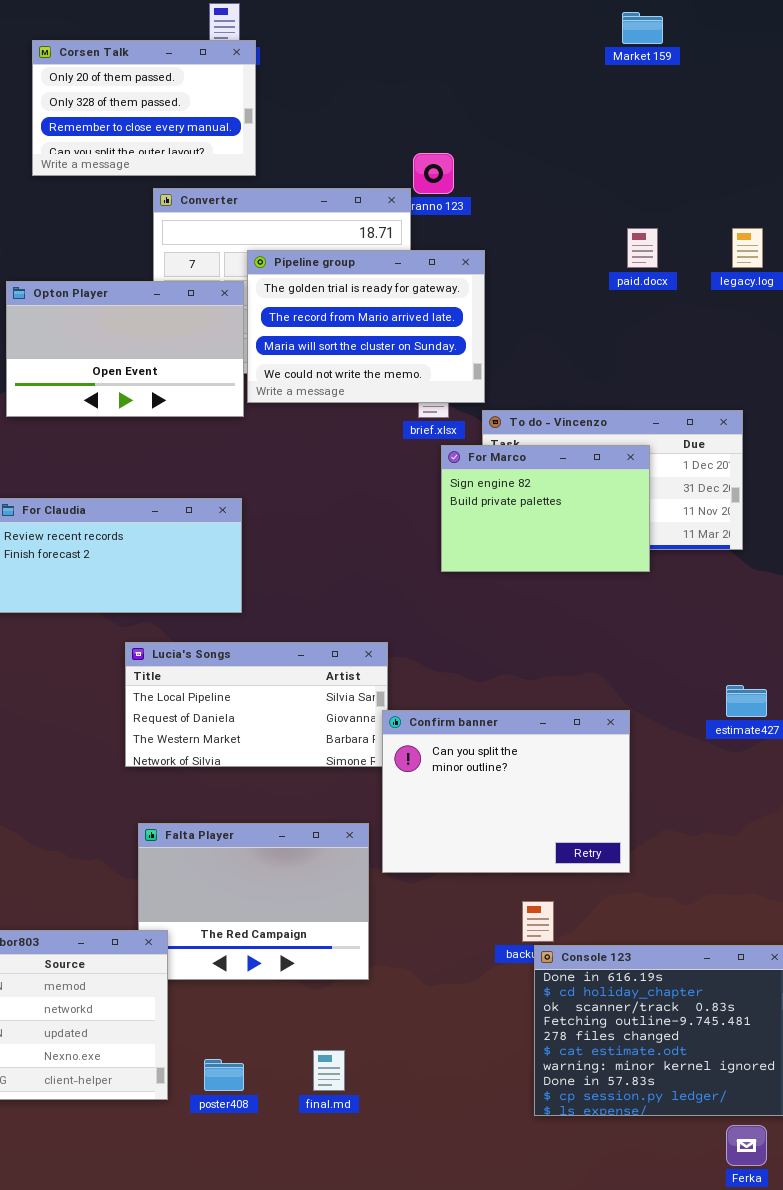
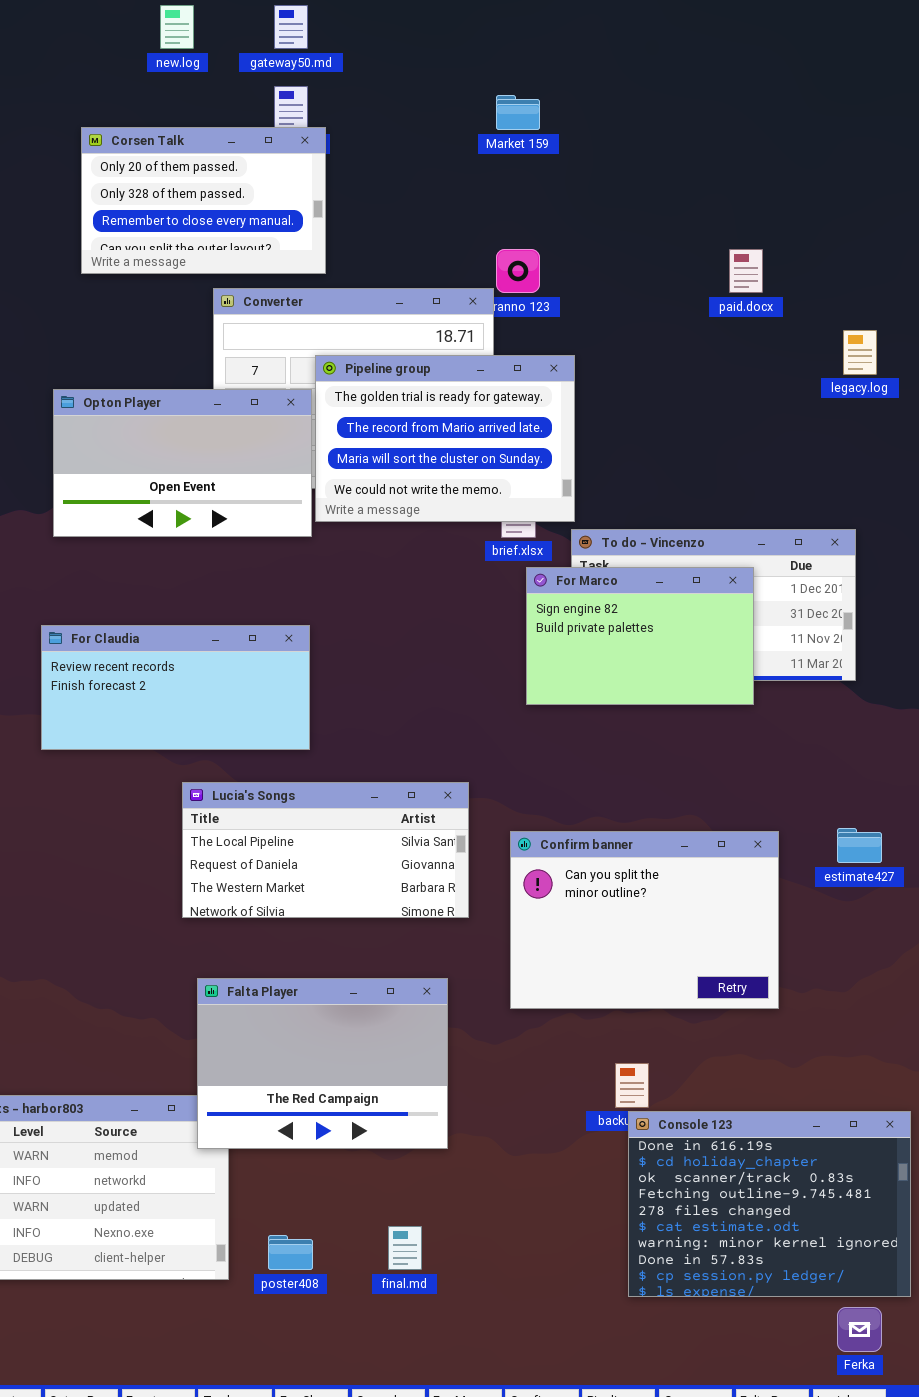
Market 159: [622,12,663,44] -> [496,95,540,130], moved
paid.docx: [627,228,658,268] -> [729,249,763,293], moved
Confirm banner: [382,710,630,873] -> [510,831,779,1009], moved
Falta Player: [138,823,369,980] -> [197,978,448,1149], raised

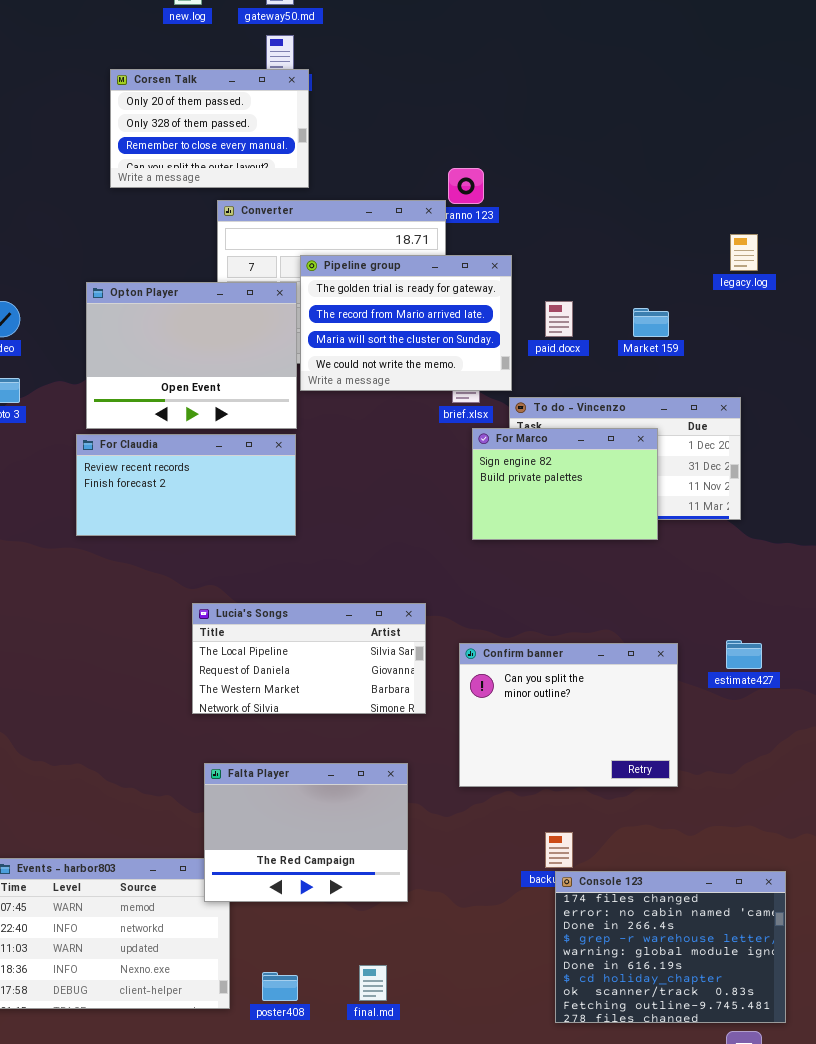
Market 159: [496,95,540,130] -> [633,308,669,337], moved
paid.docx: [729,249,763,293] -> [545,301,573,337], moved
Opton Player: [53,389,312,537] -> [86,282,297,429], resized
For Claudia: [41,625,310,750] -> [76,434,296,536], moved
Console 123: [628,1111,911,1297] -> [555,871,786,1023], scrolled up 5 rows

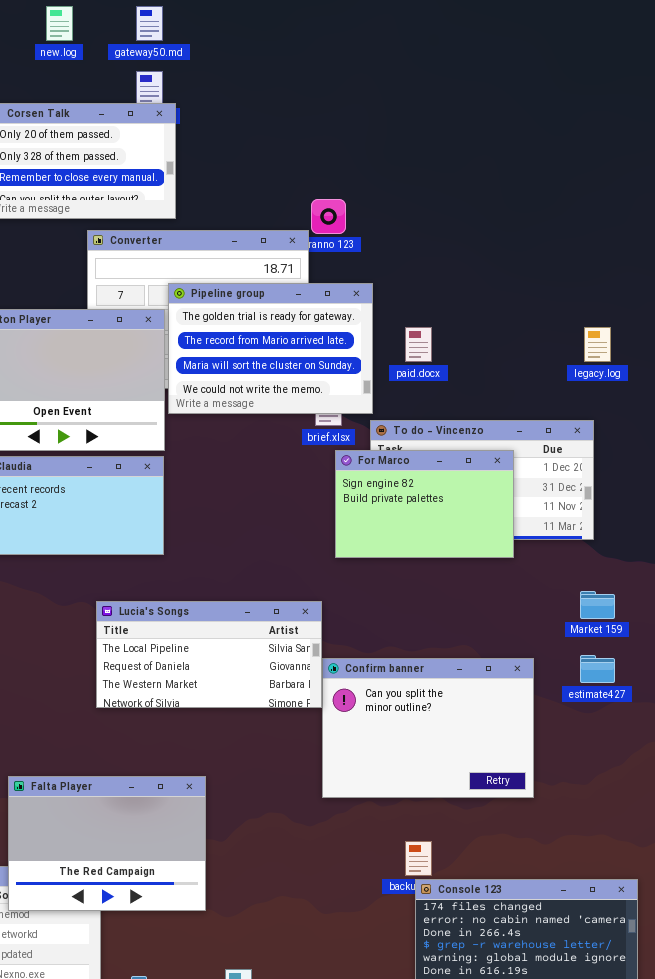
legacy.log: [730,234,758,271] -> [584,327,611,362], moved
Market 159: [633,308,669,337] -> [580,591,615,619], moved
Lucia's Songs: [192,603,426,714] -> [96,601,322,708], moved
Falta Player: [204,763,408,902] -> [8,776,206,911], moved

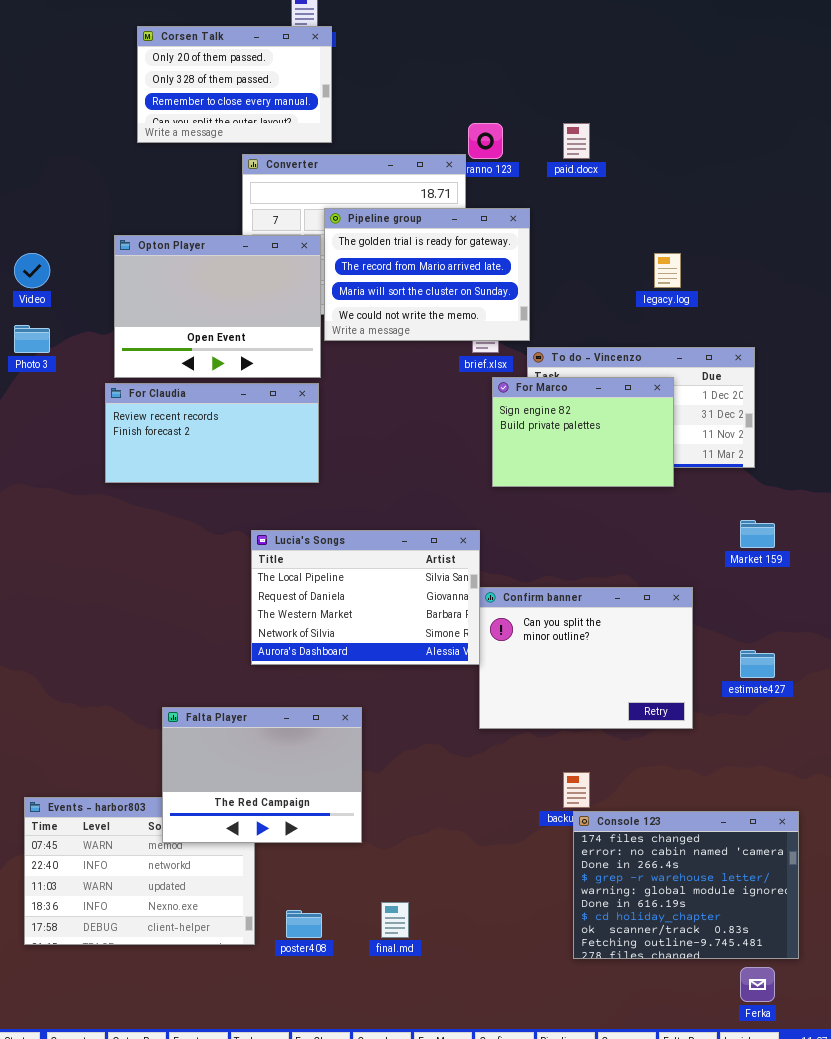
paid.docx: [405,327,432,362] -> [563,123,590,159], moved
legacy.log: [584,327,611,362] -> [654,253,681,288], moved
Lucia's Songs: [96,601,322,708] -> [251,530,480,665], resized
estimate427: [580,655,615,683] -> [740,650,775,678], moved

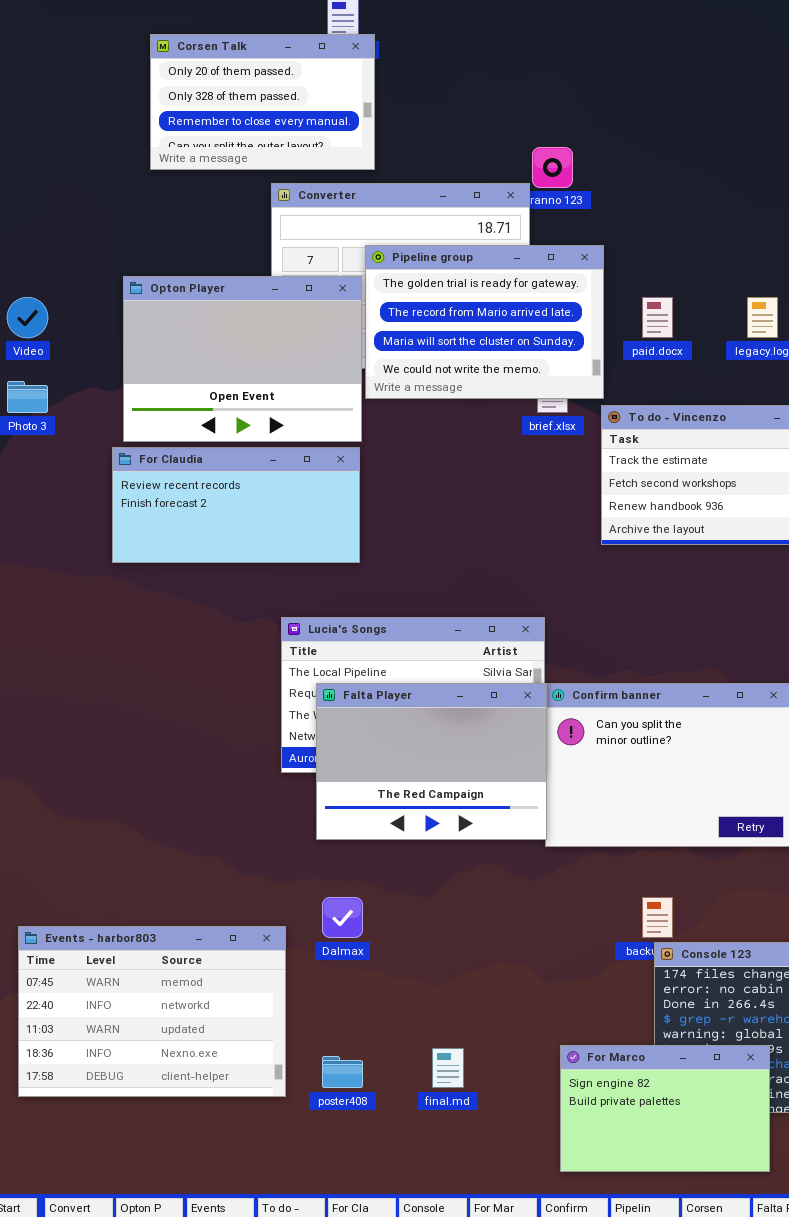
paid.docx: [563,123,590,159] -> [642,297,673,338], moved
For Marco: [492,377,674,487] -> [560,1045,770,1172], moved
Falta Player: [162,707,362,843] -> [316,683,547,840], moved

